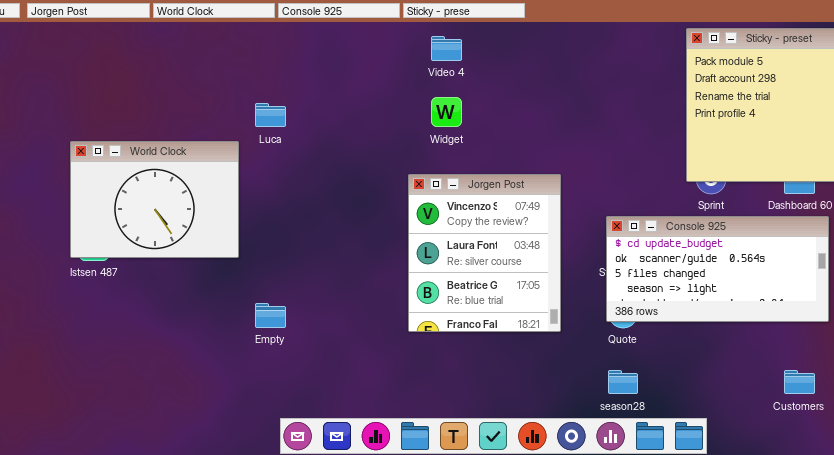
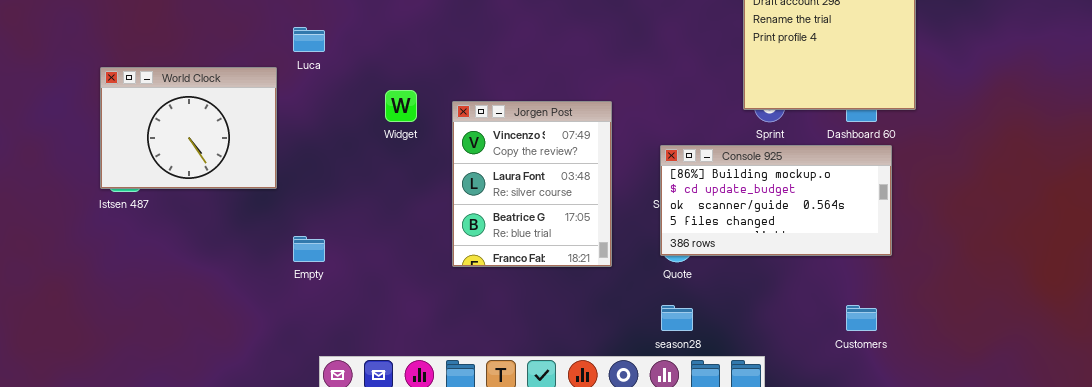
Widget: [431,97,462,127] -> [385,90,417,122], moved
Console 925: [606,216,829,322] -> [660,145,892,256], scrolled up 1 row

